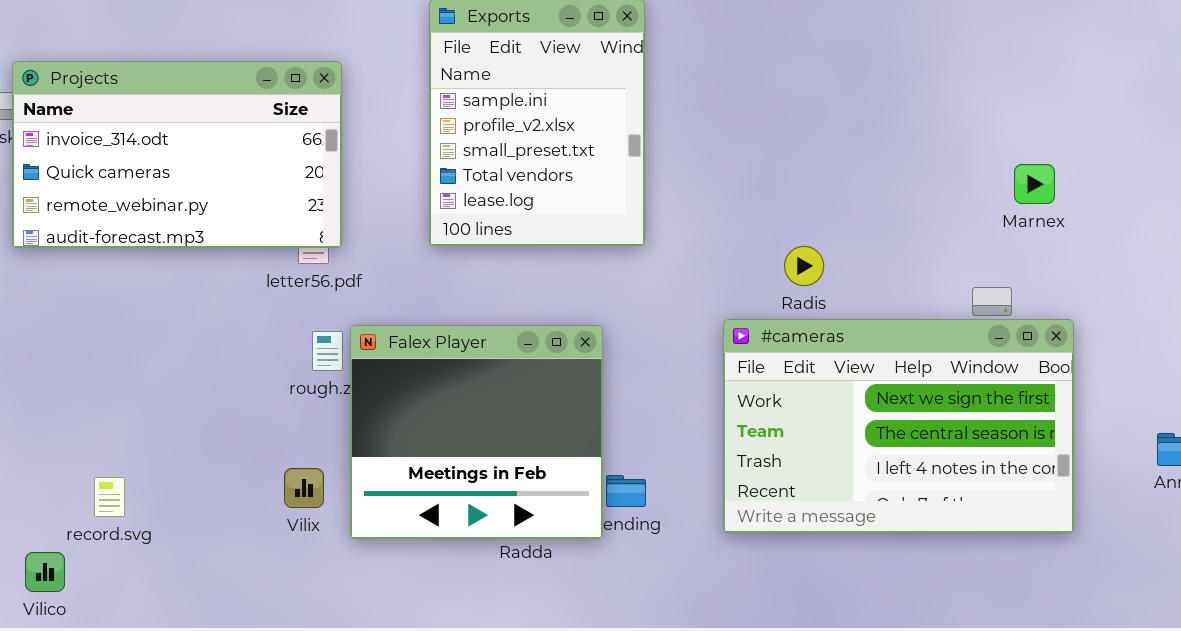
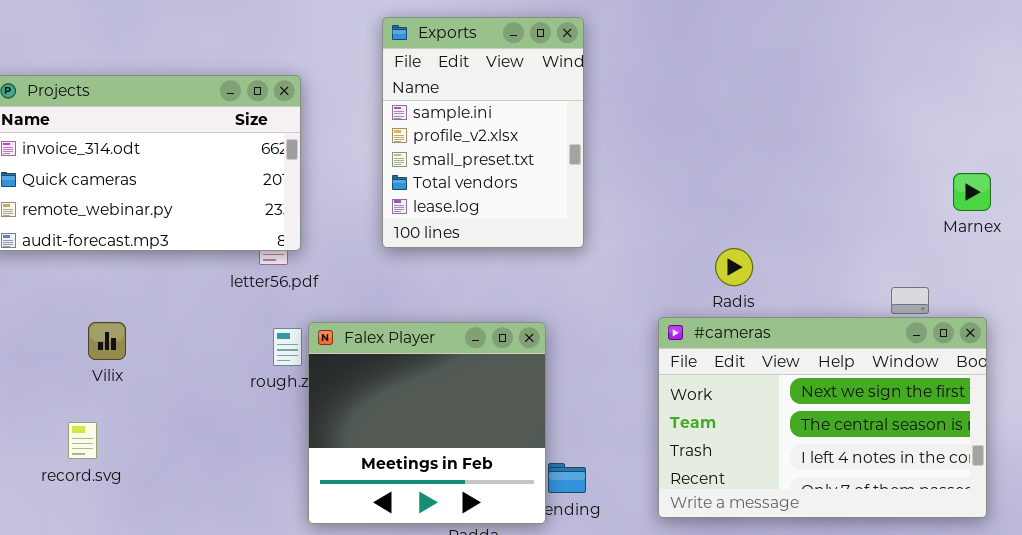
Marnex: [1014,164,1055,204] -> [953,173,991,211], moved
Vilix: [284,468,324,508] -> [88,322,126,360], moved
record.svg: [94,477,125,517] -> [68,422,97,459], moved

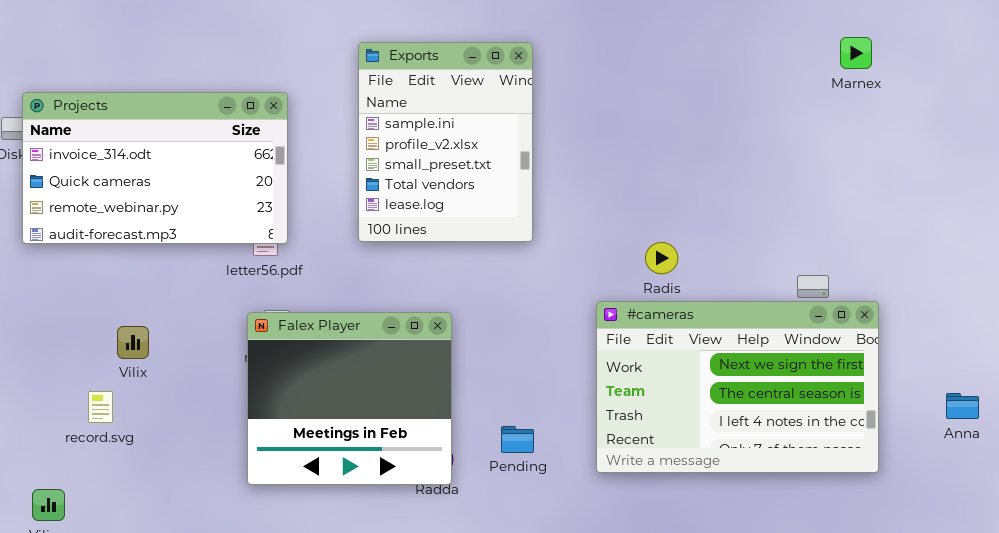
Marnex: [953,173,991,211] -> [840,37,872,69], moved
Vilix: [88,322,126,360] -> [117,326,149,359], moved
Falex Player: [308,322,546,524] -> [247,312,452,485], moved

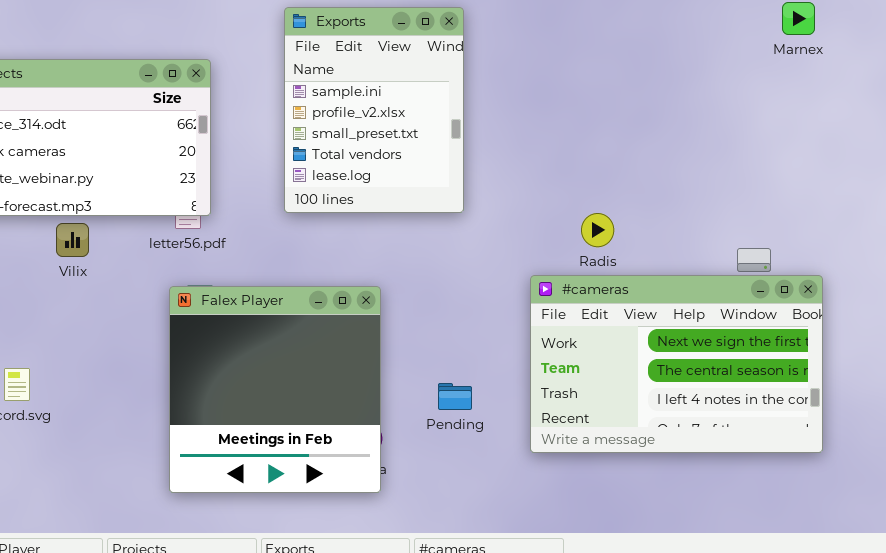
Falex Player: [247,312,452,485] -> [169,286,381,493], resized
Vilix: [117,326,149,359] -> [56,223,89,257], moved
Pending: [501,426,534,453] -> [438,383,472,410], moved

